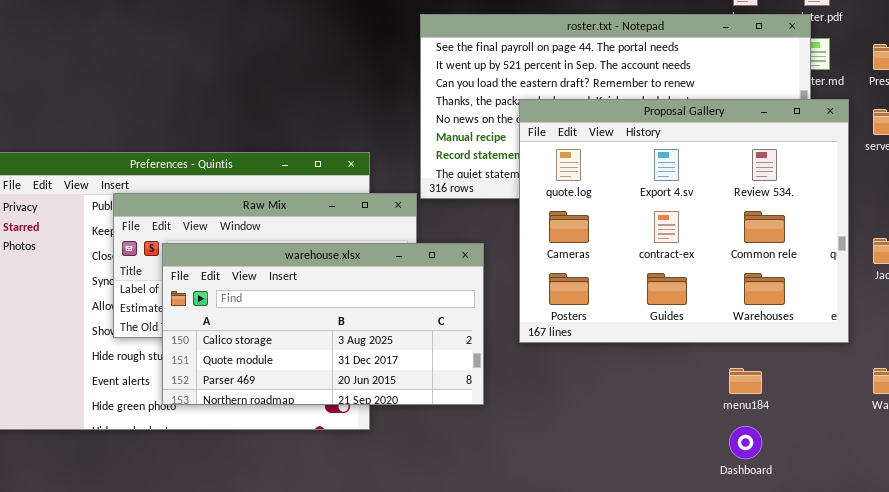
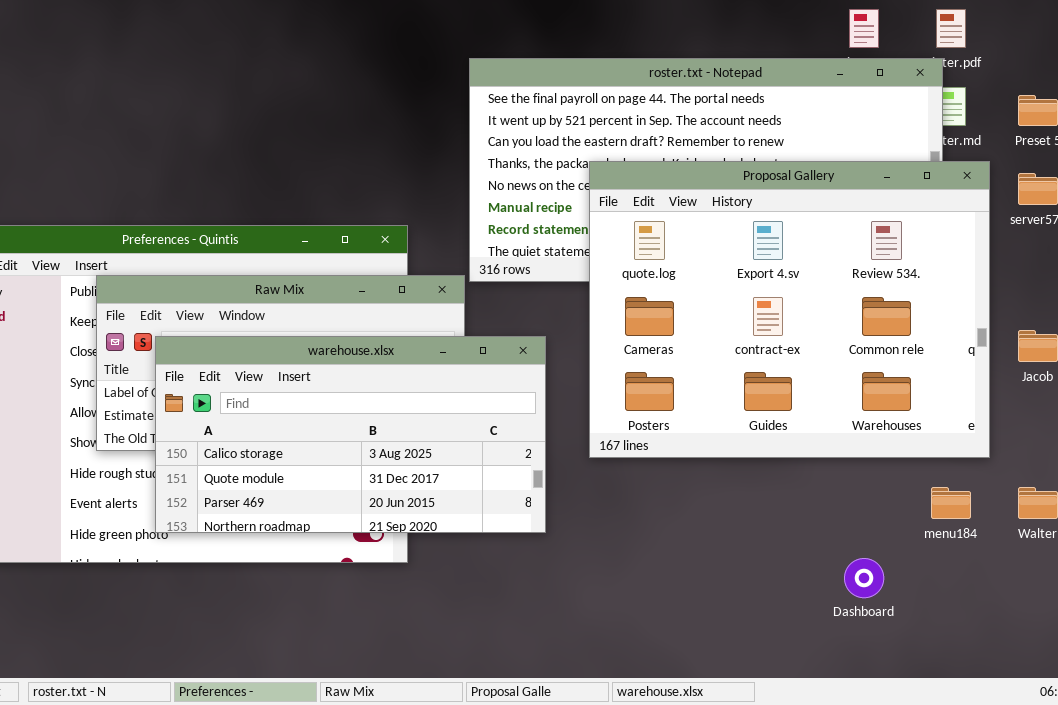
menu184: [729,368,762,394] -> [931,487,971,519], moved

